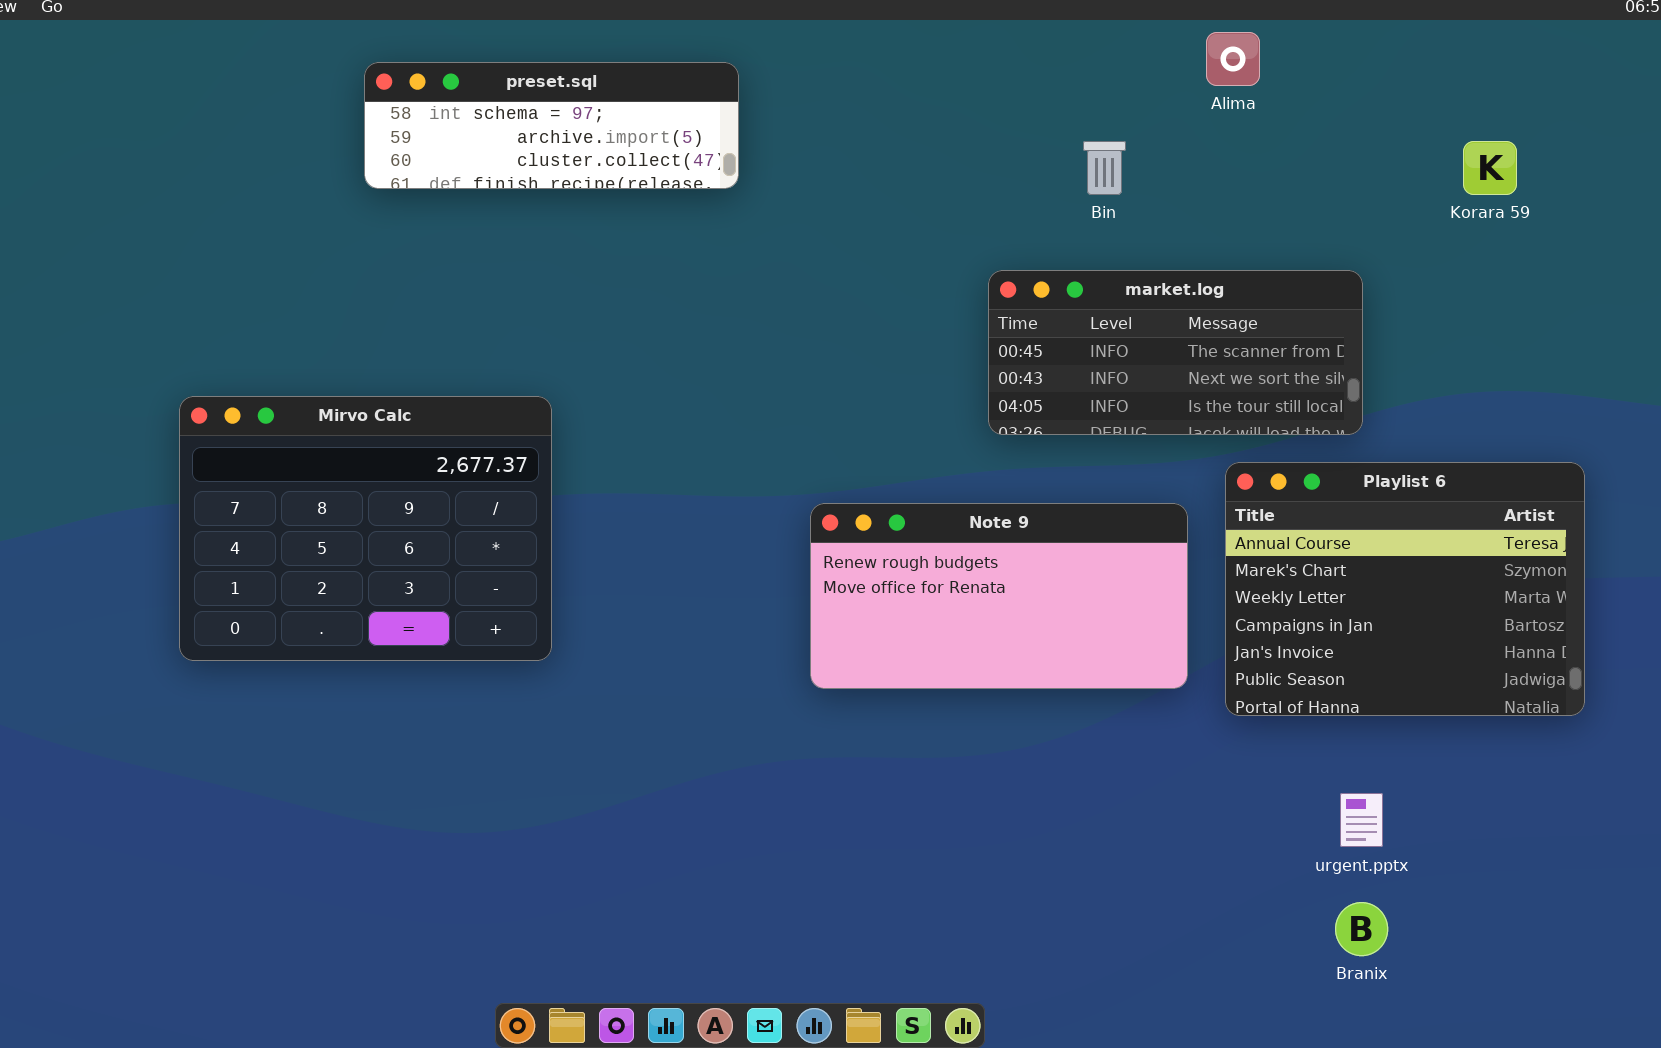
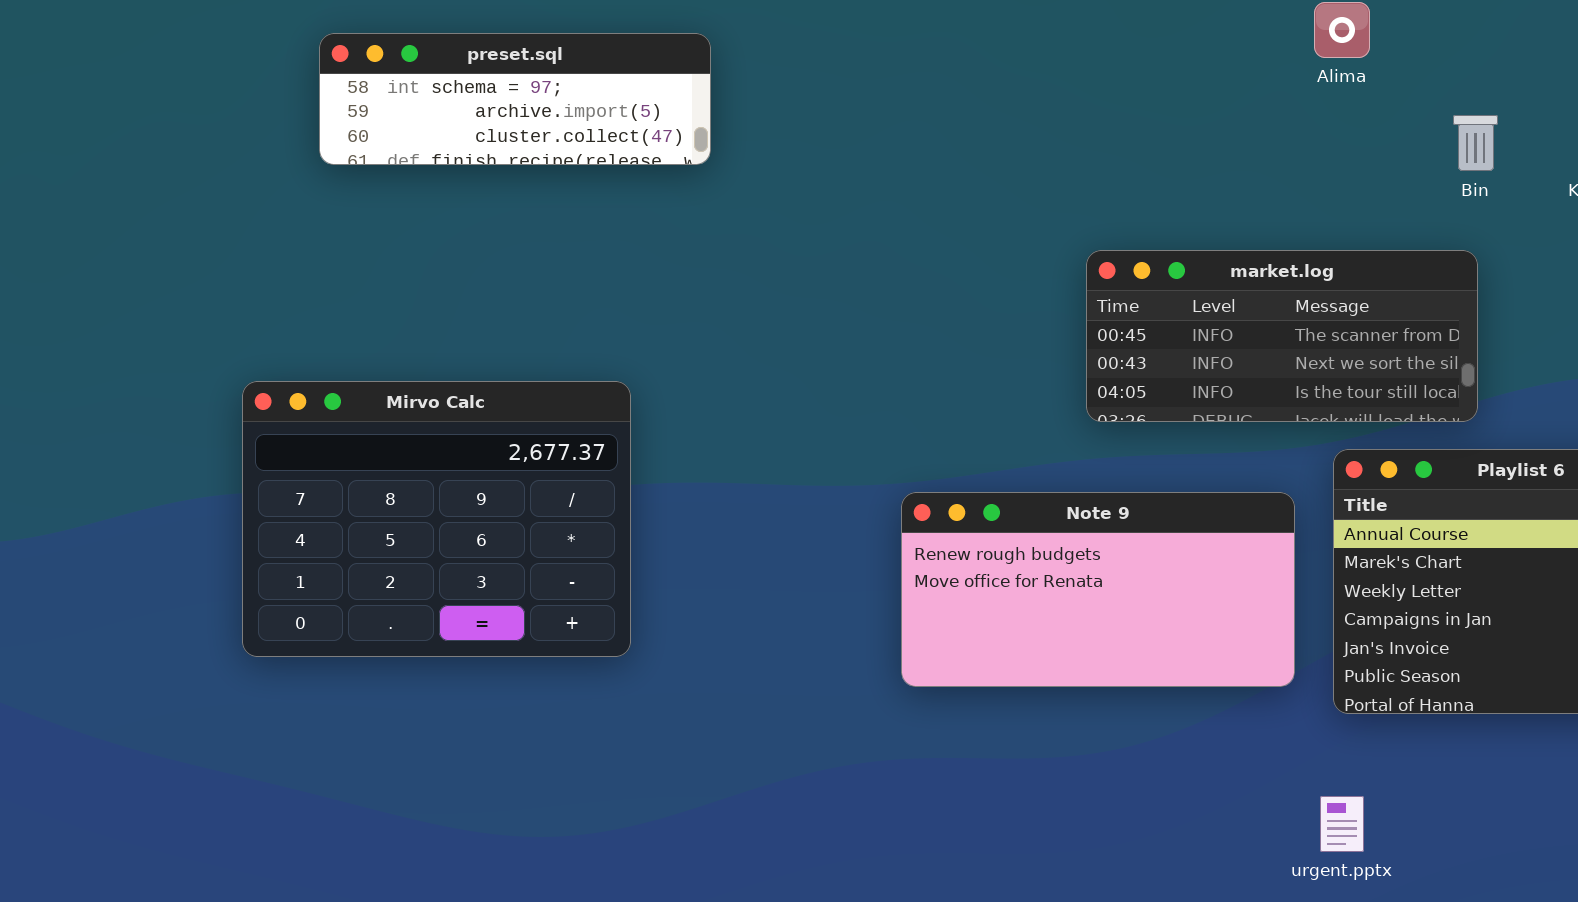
preset.sql: [364,62,739,189] -> [319,33,711,165], moved
Bin: [1083,141,1126,195] -> [1453,115,1498,171], moved
urgent.pptx: [1340,793,1383,847] -> [1320,796,1364,852], moved

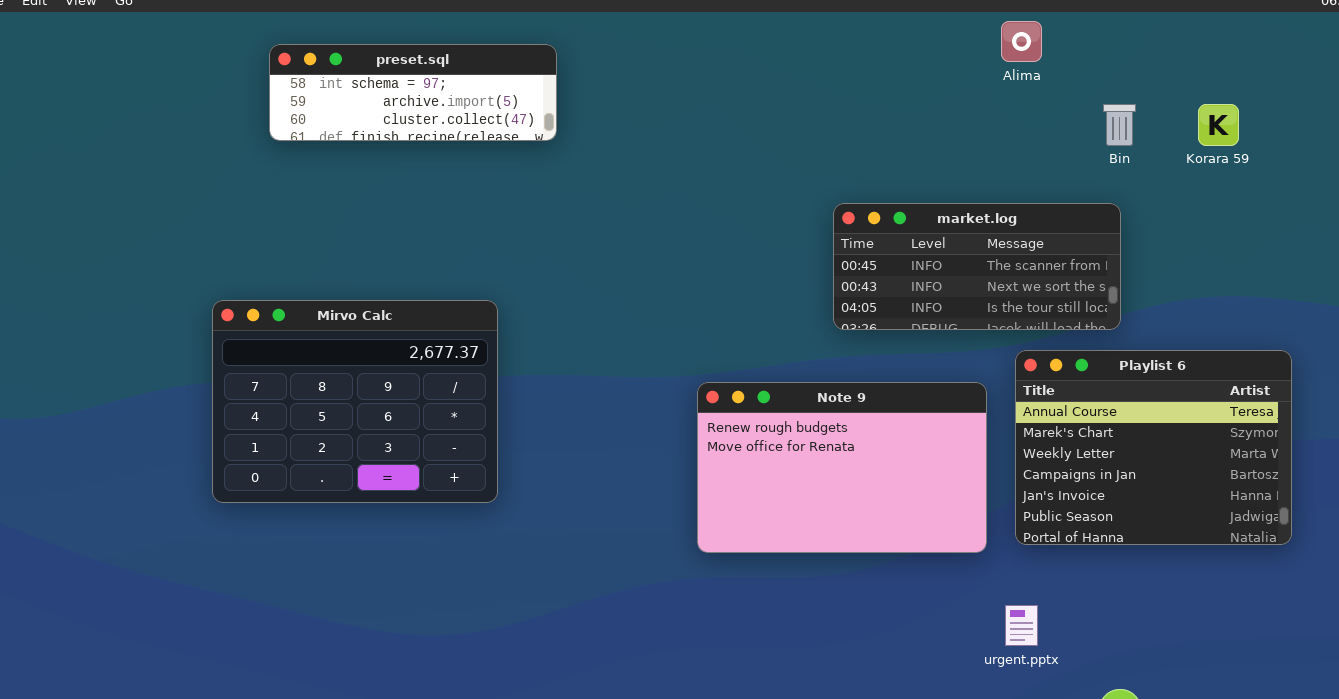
Note 9: [901,492,1295,687] -> [697,382,987,553], resized

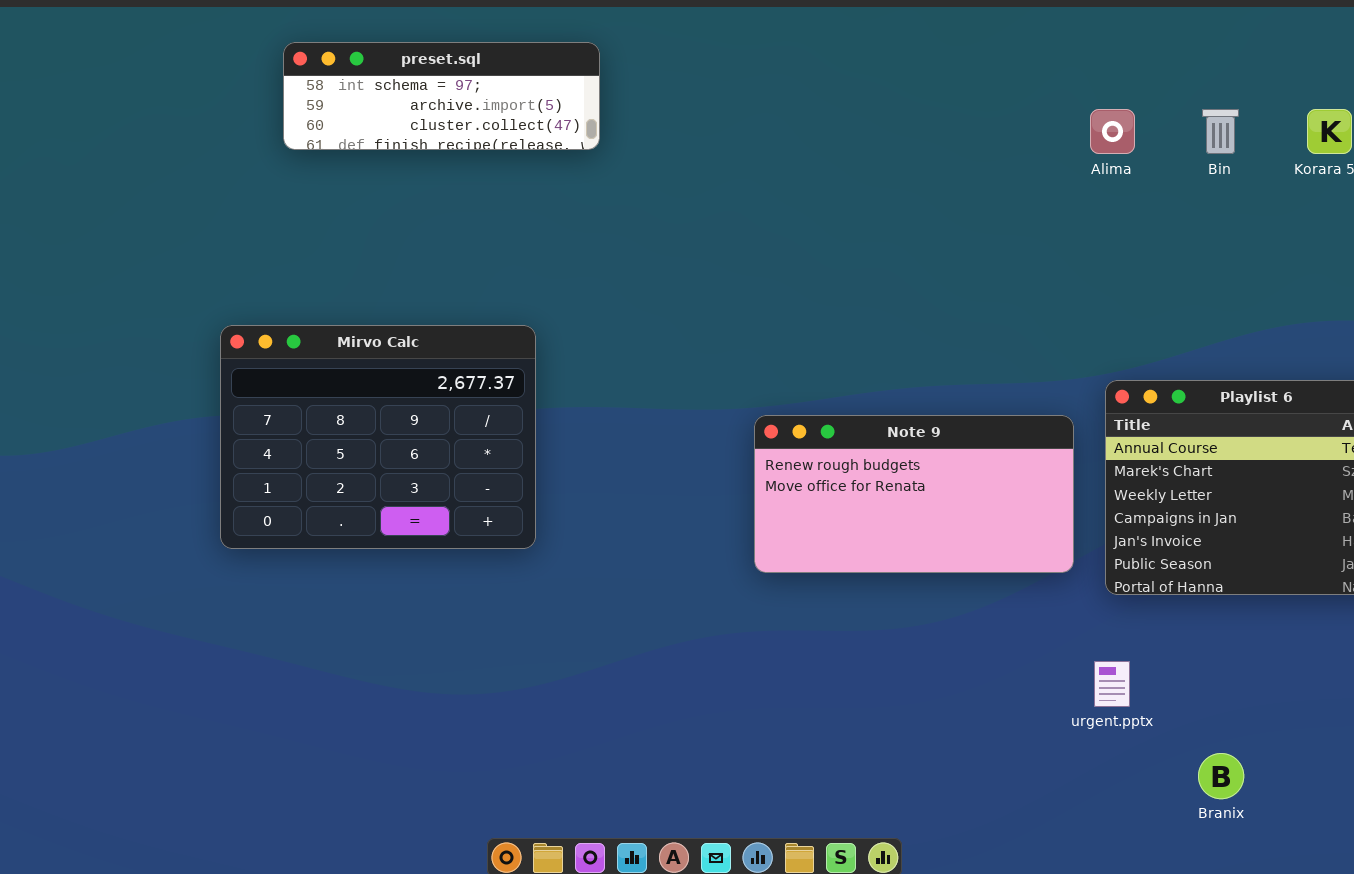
Alima: [1001,21,1042,62] -> [1090,109,1135,154], moved
market.log: [833,203,1121,330] -> none, closed
Note 9: [697,382,987,553] -> [754,415,1074,573], resized

